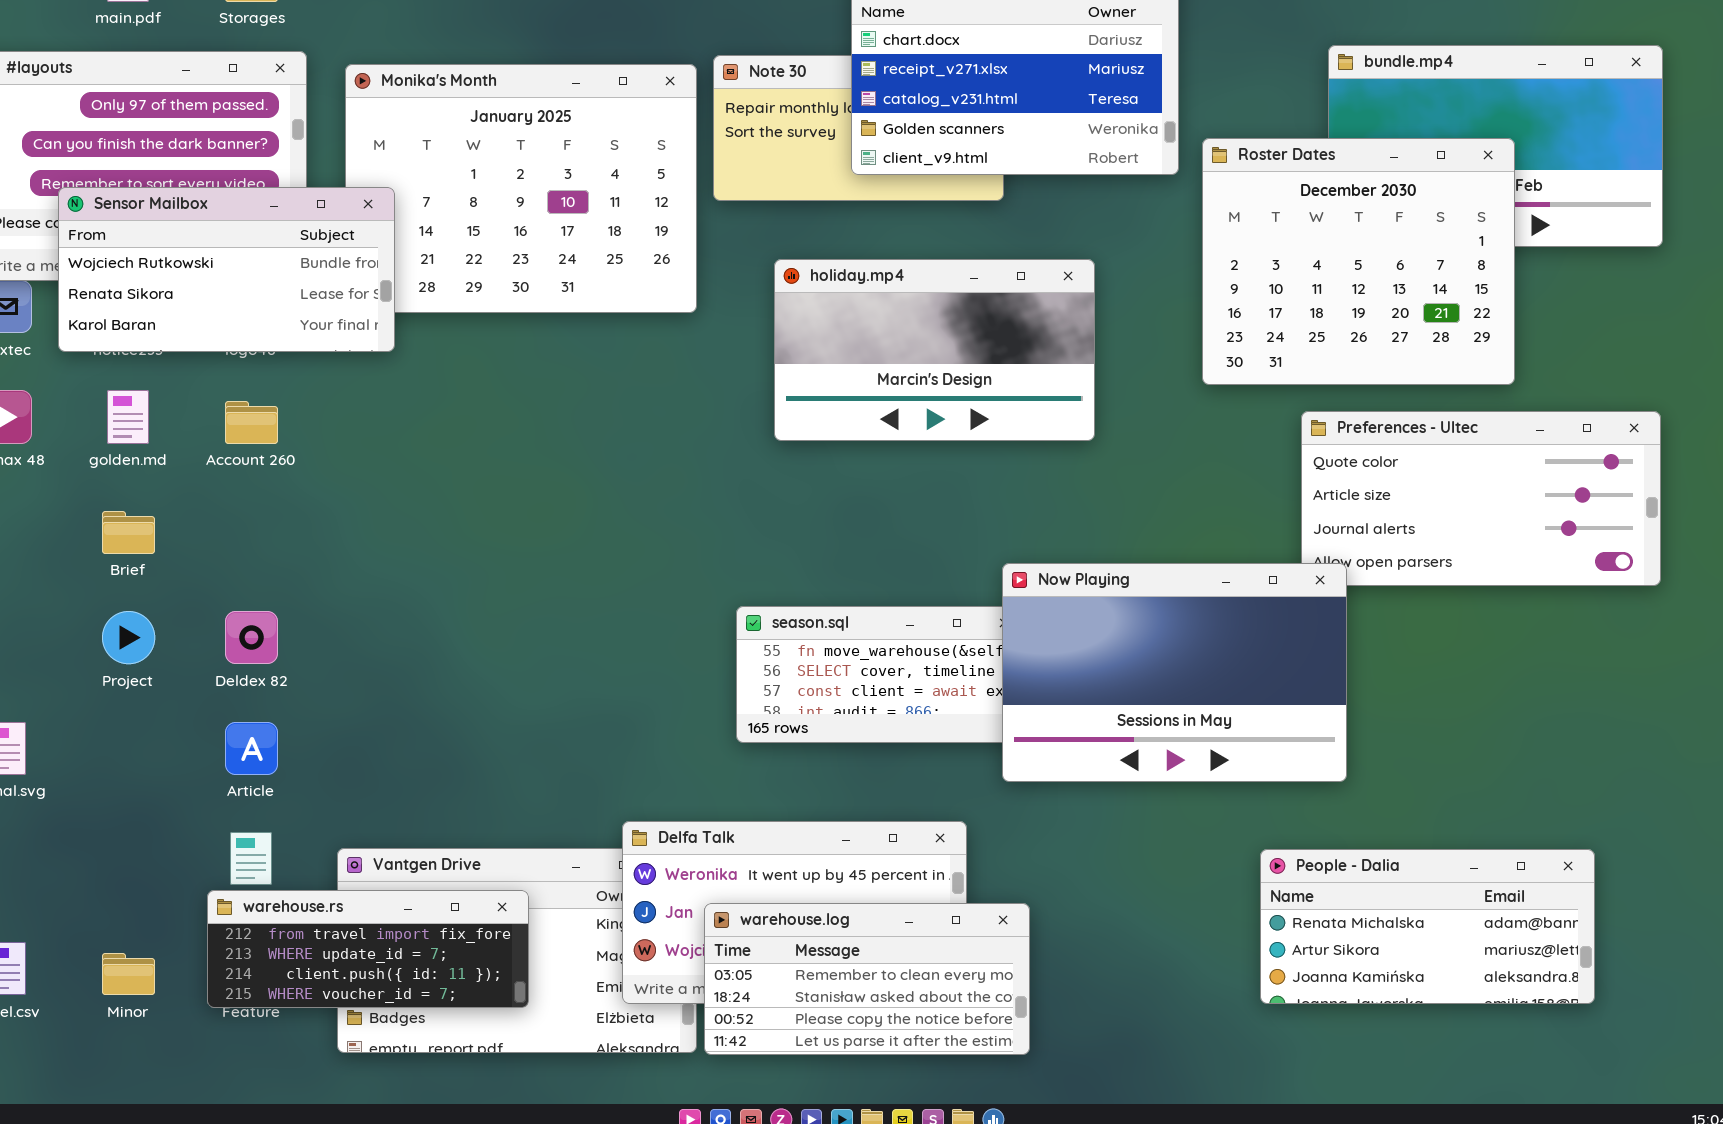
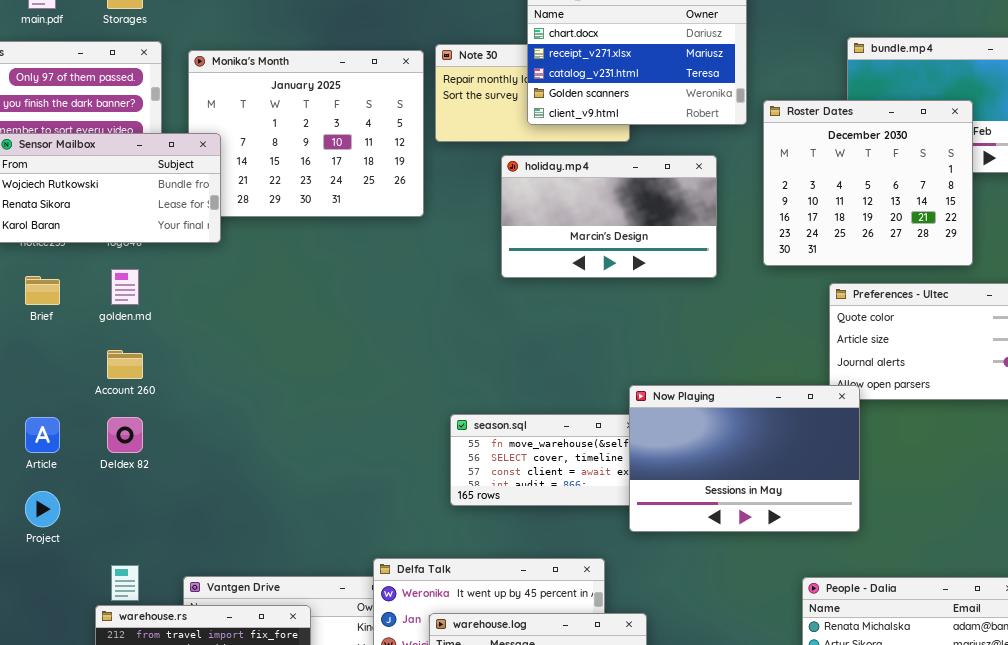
holiday.mp4: [774,259,1095,441] -> [501,155,717,278], moved
golden.md: [107,390,149,444] -> [111,269,139,305], moved
Account 260: [225,401,278,444] -> [107,350,143,379], moved
Brief: [102,511,155,554] -> [25,276,60,305], moved
Project: [102,611,155,664] -> [25,491,60,527], moved
Article: [225,722,278,775] -> [25,417,60,453], moved

